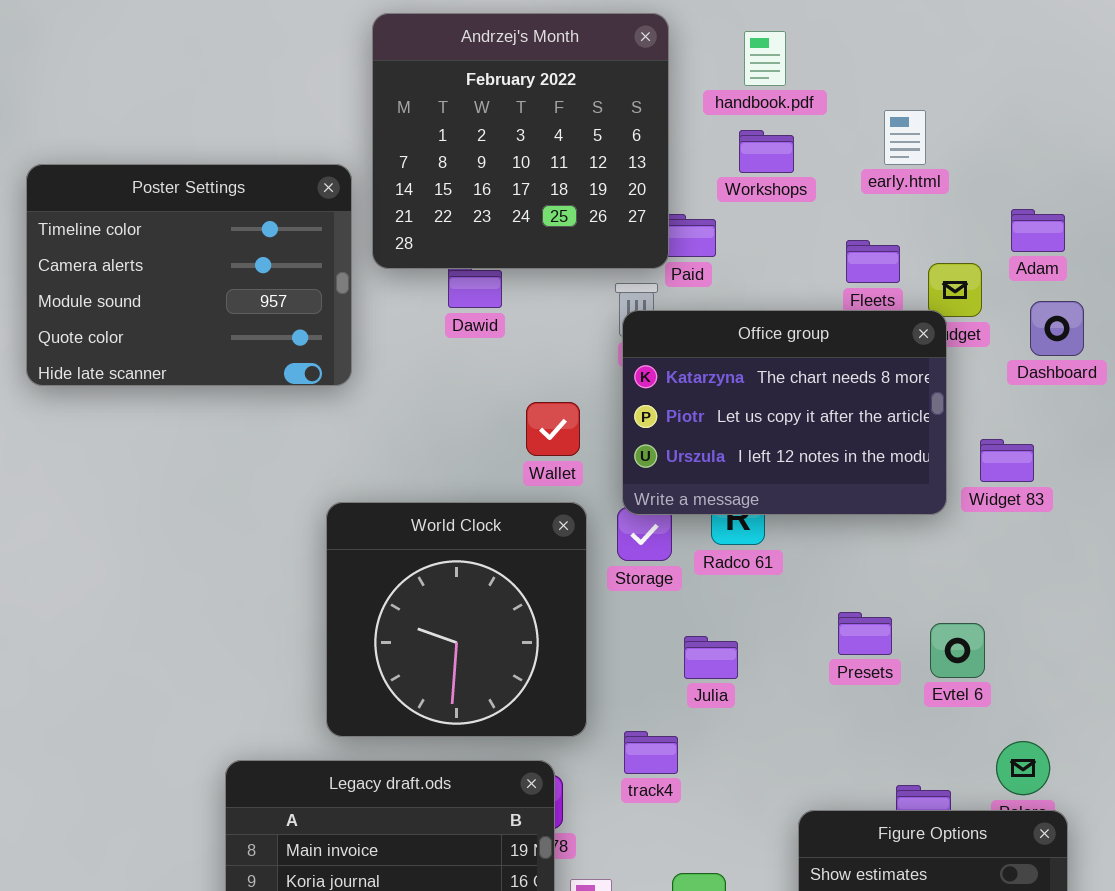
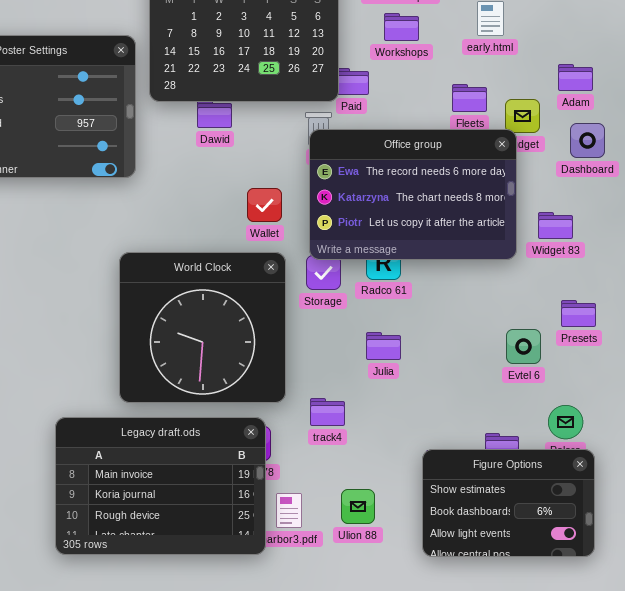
Office group: [622,310,947,515] -> [309,129,517,260], scrolled up 1 row
Presets: [838,612,892,655] -> [561,300,596,327], moved
Julia: [684,636,738,679] -> [366,332,401,360], moved

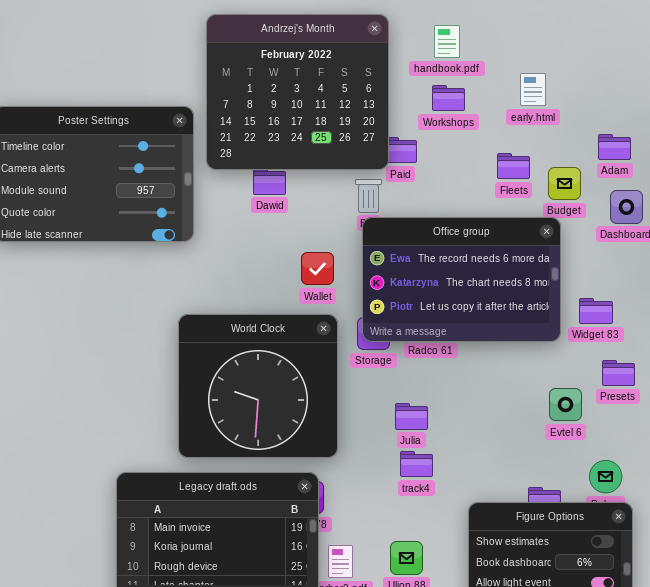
Office group: [309,129,517,260] -> [362,217,561,342], moved
Widget 83: [538,212,573,239] -> [579,298,613,324], moved
Julia: [366,332,401,360] -> [395,403,428,430], moved
track4: [310,398,345,426] -> [400,451,433,477], moved

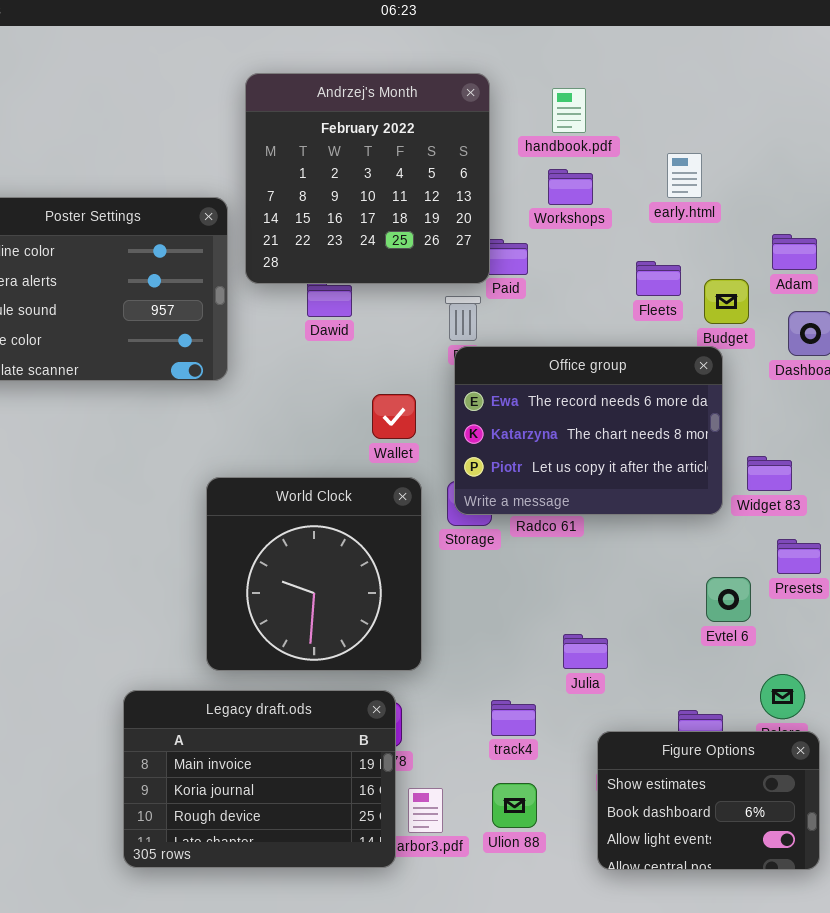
Julia: [395,403,428,430] -> [563,634,608,669], moved
track4: [400,451,433,477] -> [491,700,536,736], moved

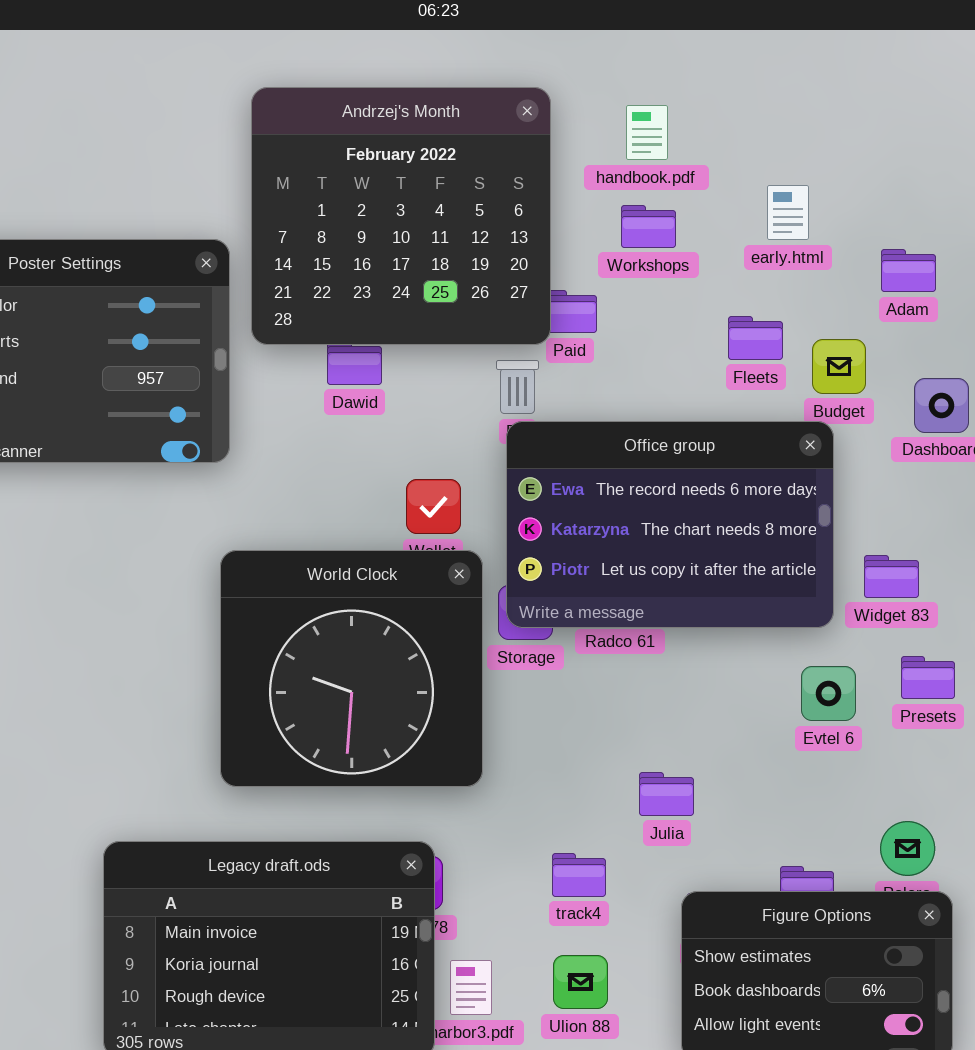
Adam: [772,234,817,270] -> [881,249,936,292], moved
World Clock: [206,477,422,671] -> [220,550,483,787], moved
Evtel 6: [706,577,751,622] -> [801,666,856,721], moved

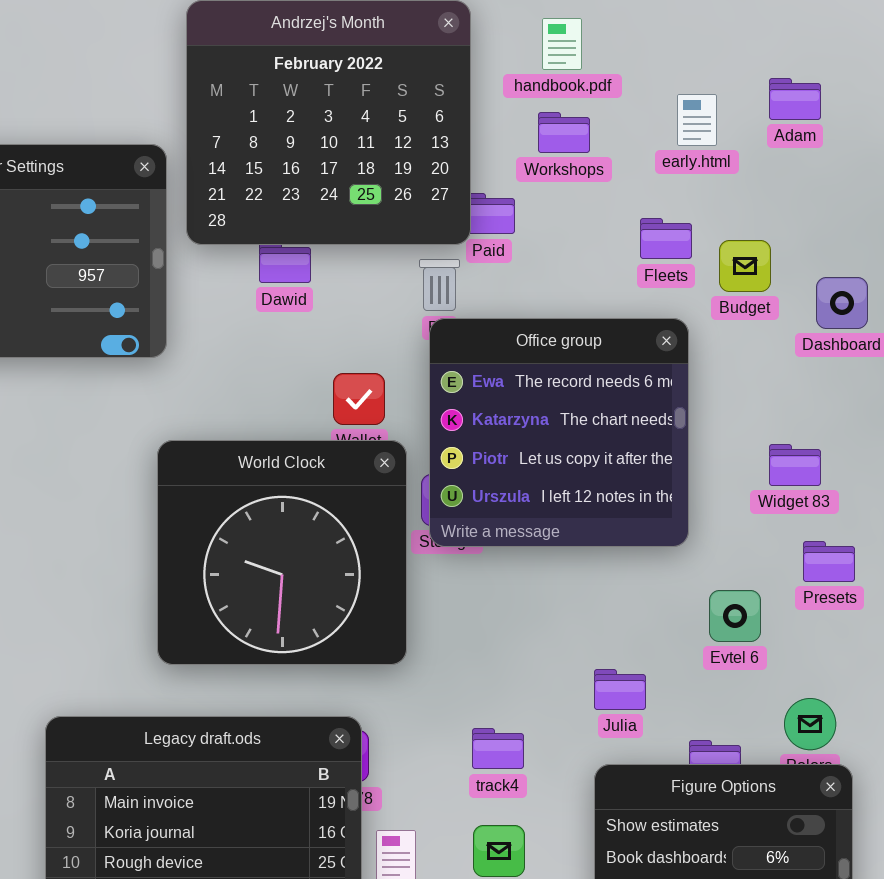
Adam: [881,249,936,292] -> [769,78,821,120], moved
Office group: [506,421,834,628] -> [429,318,689,547], resized
Evtel 6: [801,666,856,721] -> [709,590,761,642], moved
Julia: [639,772,694,816] -> [594,669,646,710], moved

